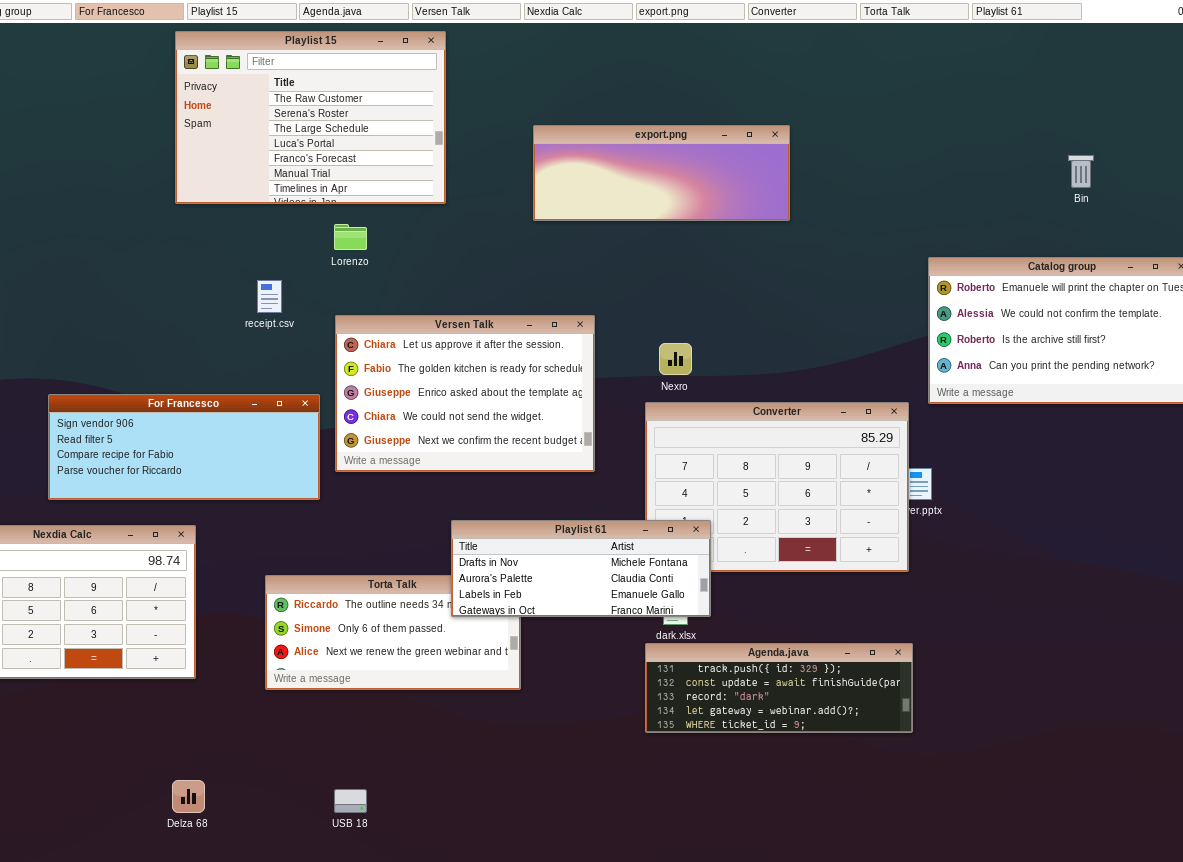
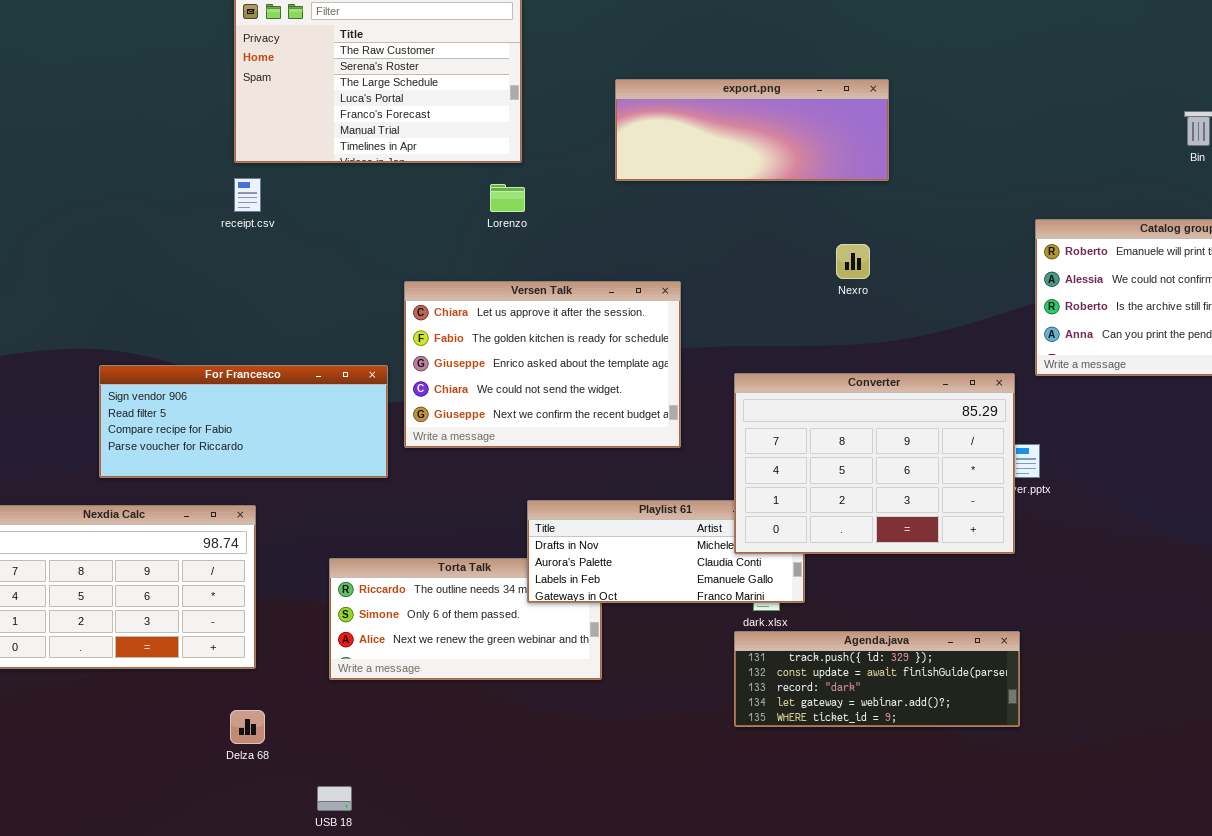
Lorenzo: [334,224,367,250] -> [490,184,525,212], moved
receipt.csv: [257,280,282,313] -> [234,178,261,212], moved
Nexro: [659,343,692,375] -> [836,244,870,279], moved
Converter: [645,402,909,572] -> [734,373,1015,554], raised
Delza 68: [172,780,205,813] -> [230,710,265,744], moved
USB 18: [334,789,367,813] -> [317,786,352,811], moved

